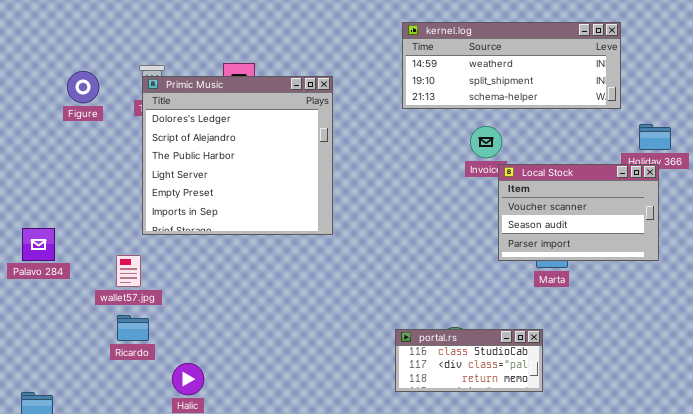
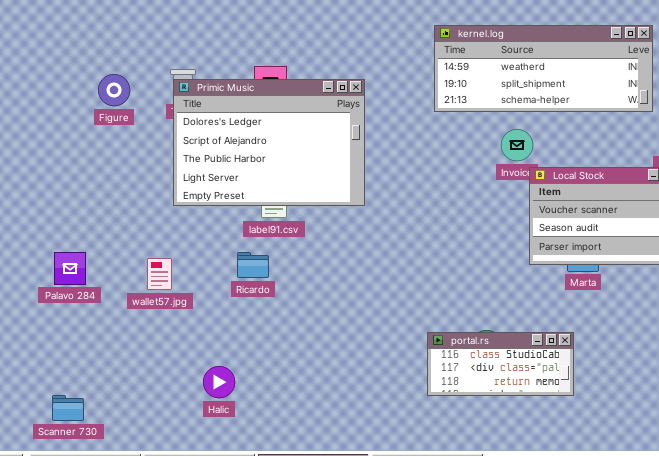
Primic Music: [142,76,333,235] -> [173,79,365,206], resized
Palavo 284: [22,228,55,261] -> [54,252,86,285], moved
Ricardo: [117,315,149,341] -> [237,252,269,278], moved

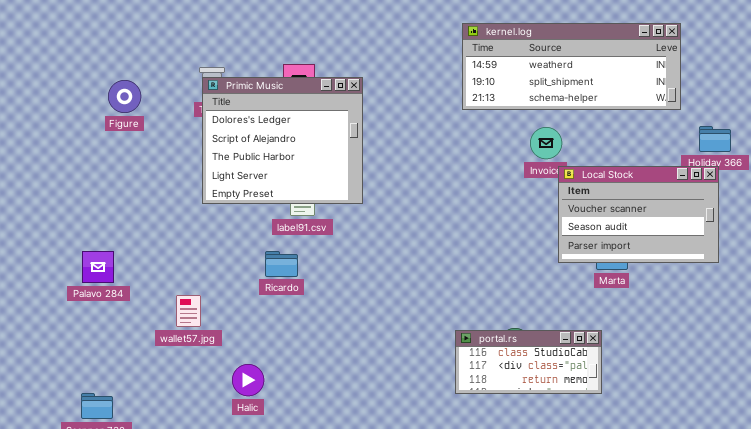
Figure: [98,74,130,106] -> [108,80,141,113], moved
Primic Music: [173,79,365,206] -> [202,77,363,204], resized
wallet57.jpg: [147,258,172,290] -> [176,295,201,327], moved

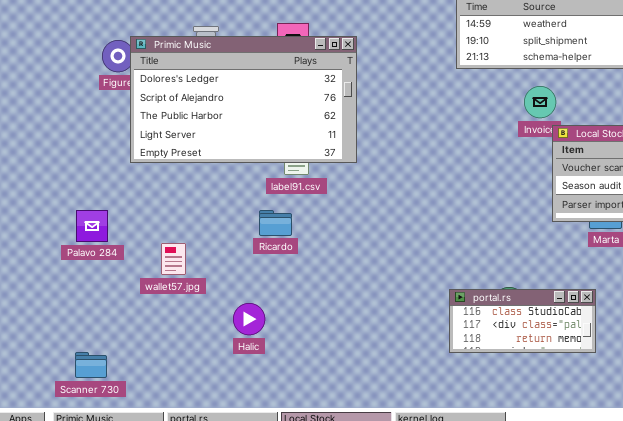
Primic Music: [202,77,363,204] -> [130,36,357,163], resized
wallet57.jpg: [176,295,201,327] -> [161,243,186,275], moved
Halic: [232,364,264,396] -> [233,303,265,335], moved

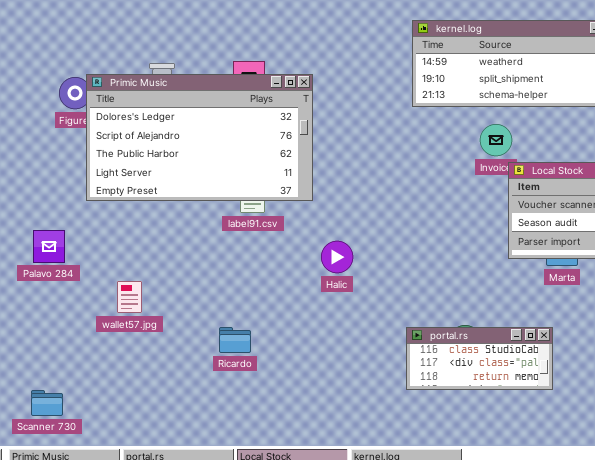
Palavo 284: [76,210,108,242] -> [33,230,65,263], moved
Ricardo: [259,210,292,236] -> [219,327,251,353], moved
Halic: [233,303,265,335] -> [321,241,353,273], moved

